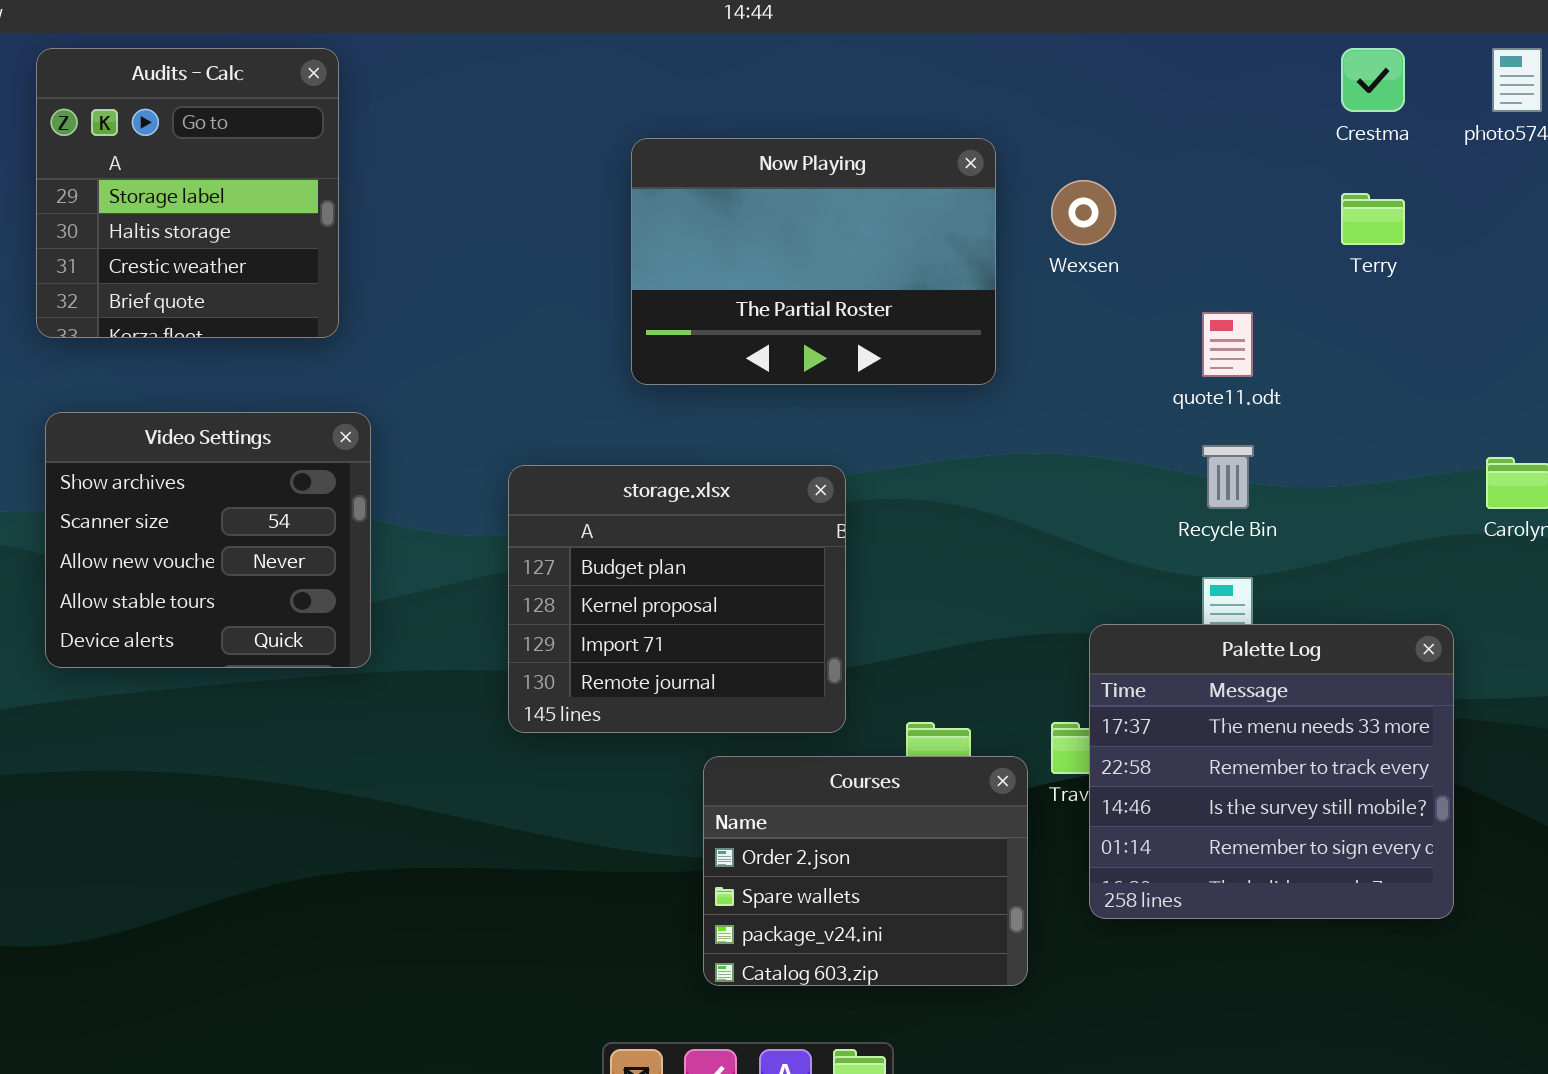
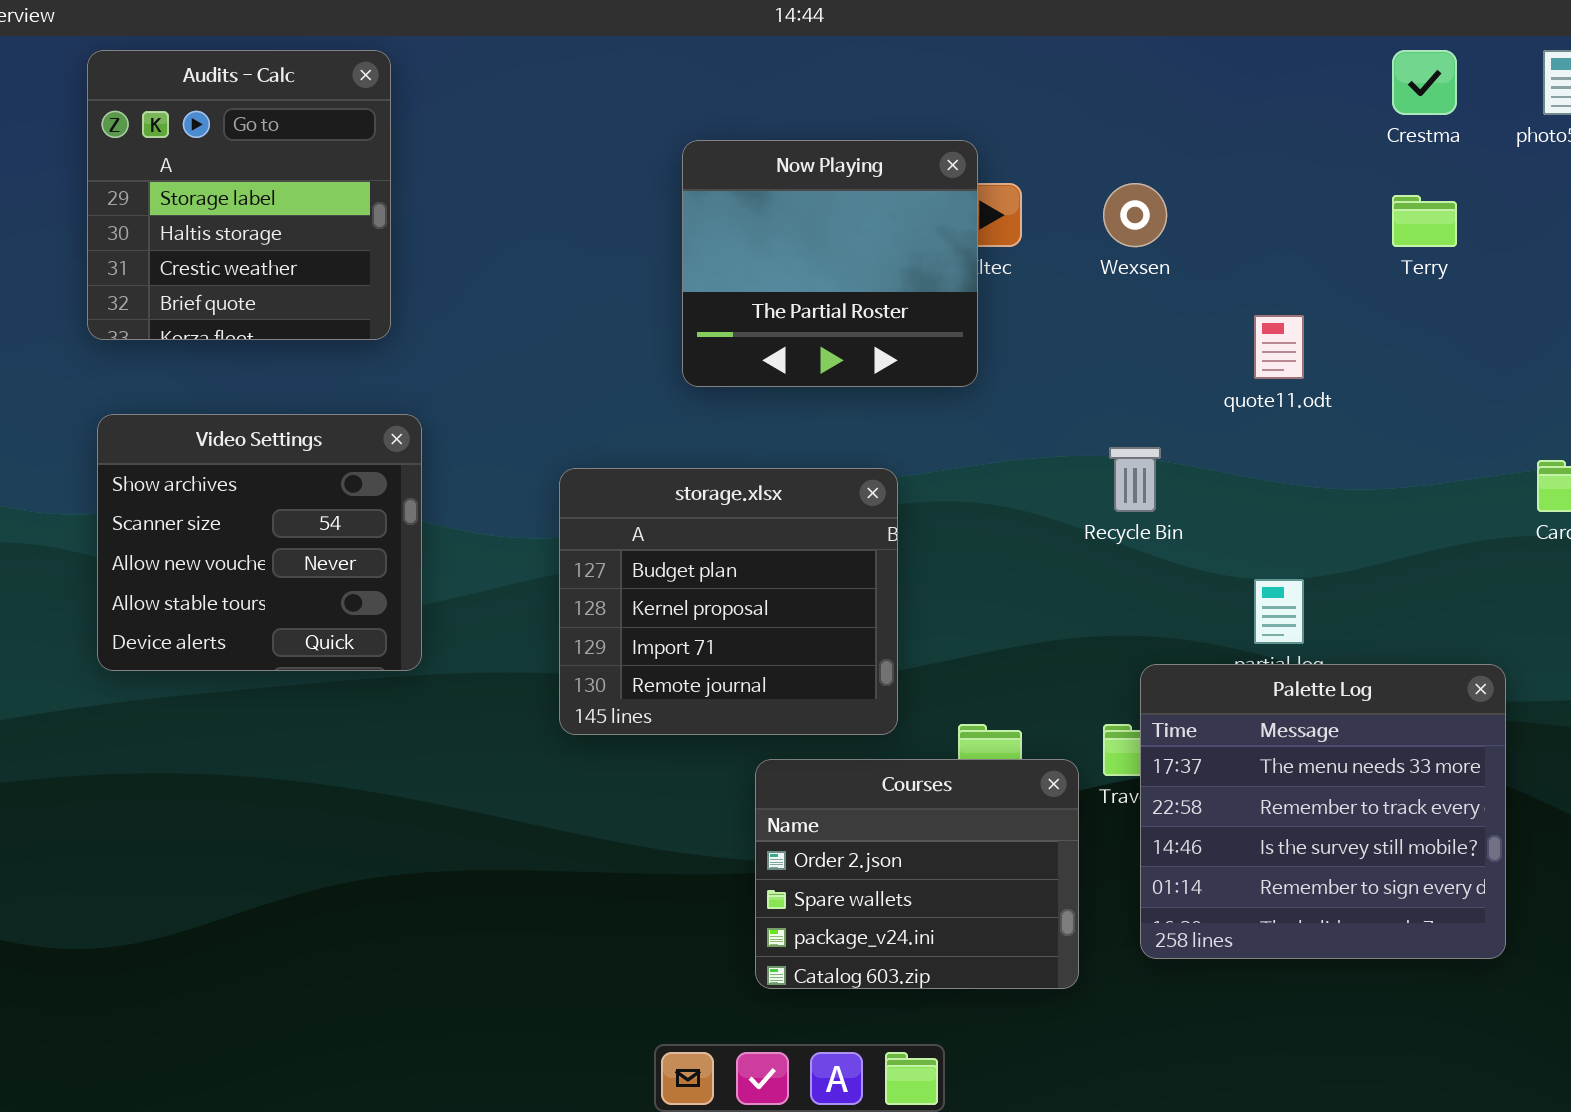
Now Playing: [631,138,996,385] -> [682,140,978,387], resized
Recycle Bin: [1202,445,1254,509] -> [1109,447,1161,512], moved
Palette Log: [1089,624,1454,919] -> [1140,664,1506,959], moved

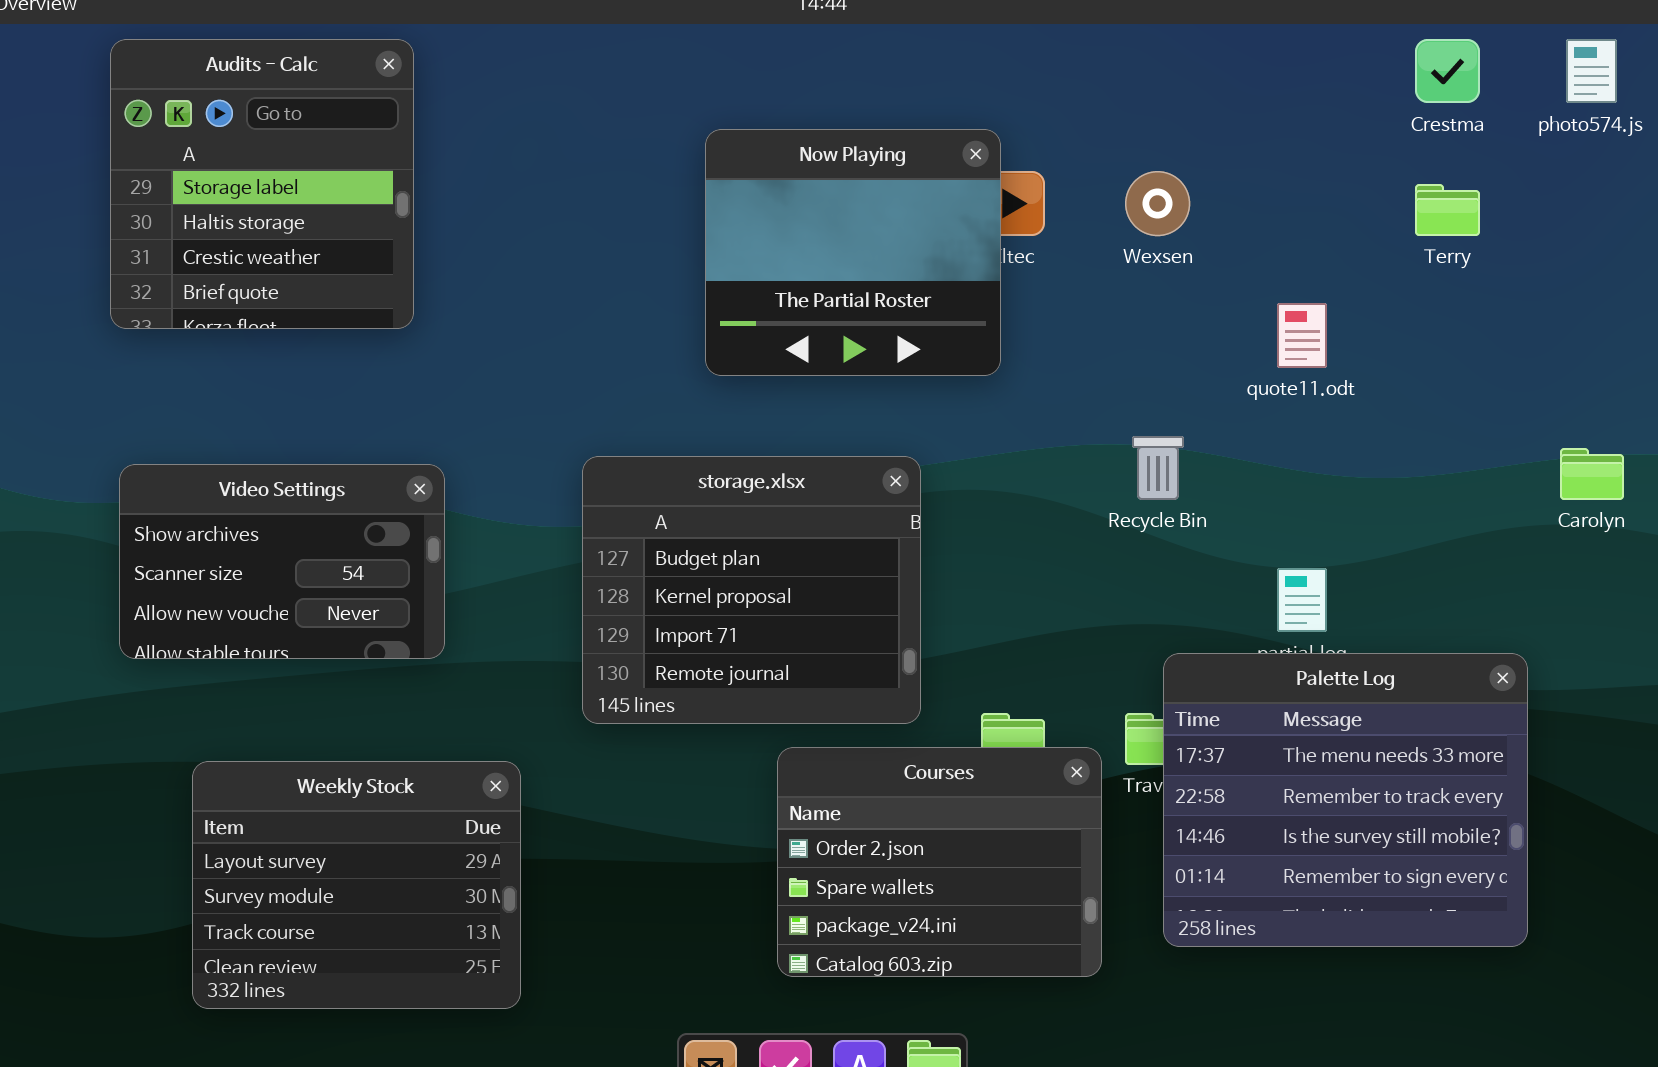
Video Settings: [97,414,422,671] -> [119,464,445,659], resized
Weekly Stock: none -> [192,761,521,1009], opened

